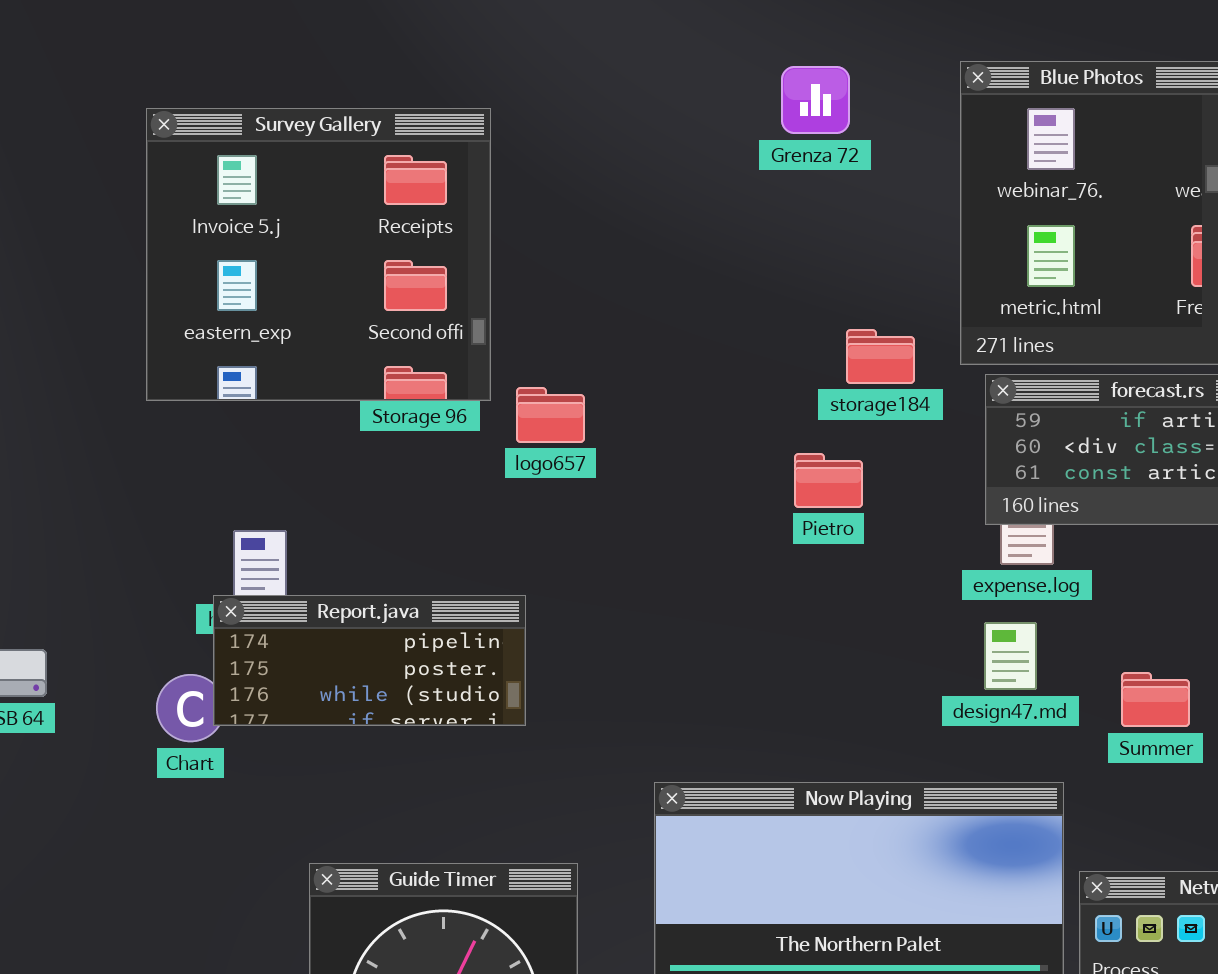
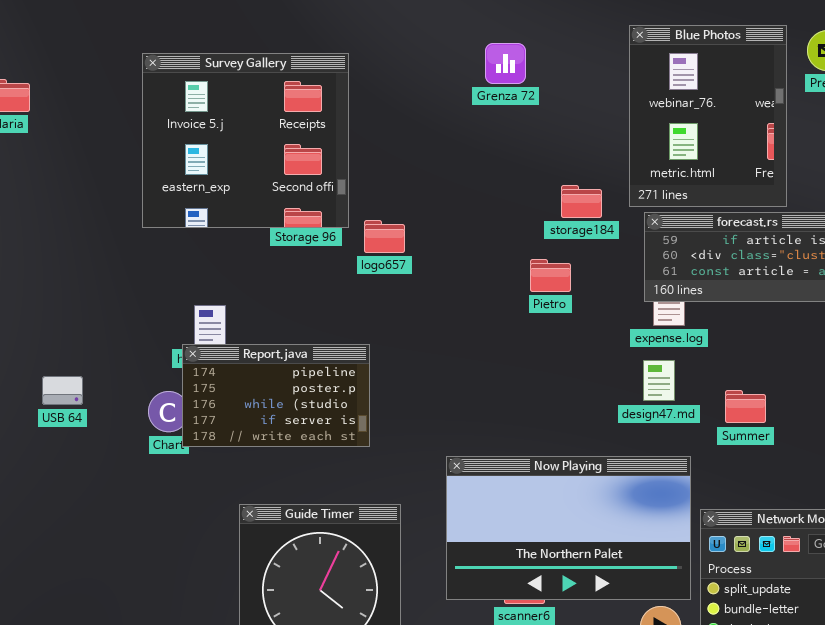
Grenza 72: [781,66,850,134] -> [485,43,526,84], moved
Report.java: [213,595,526,726] -> [182,344,370,447], resized

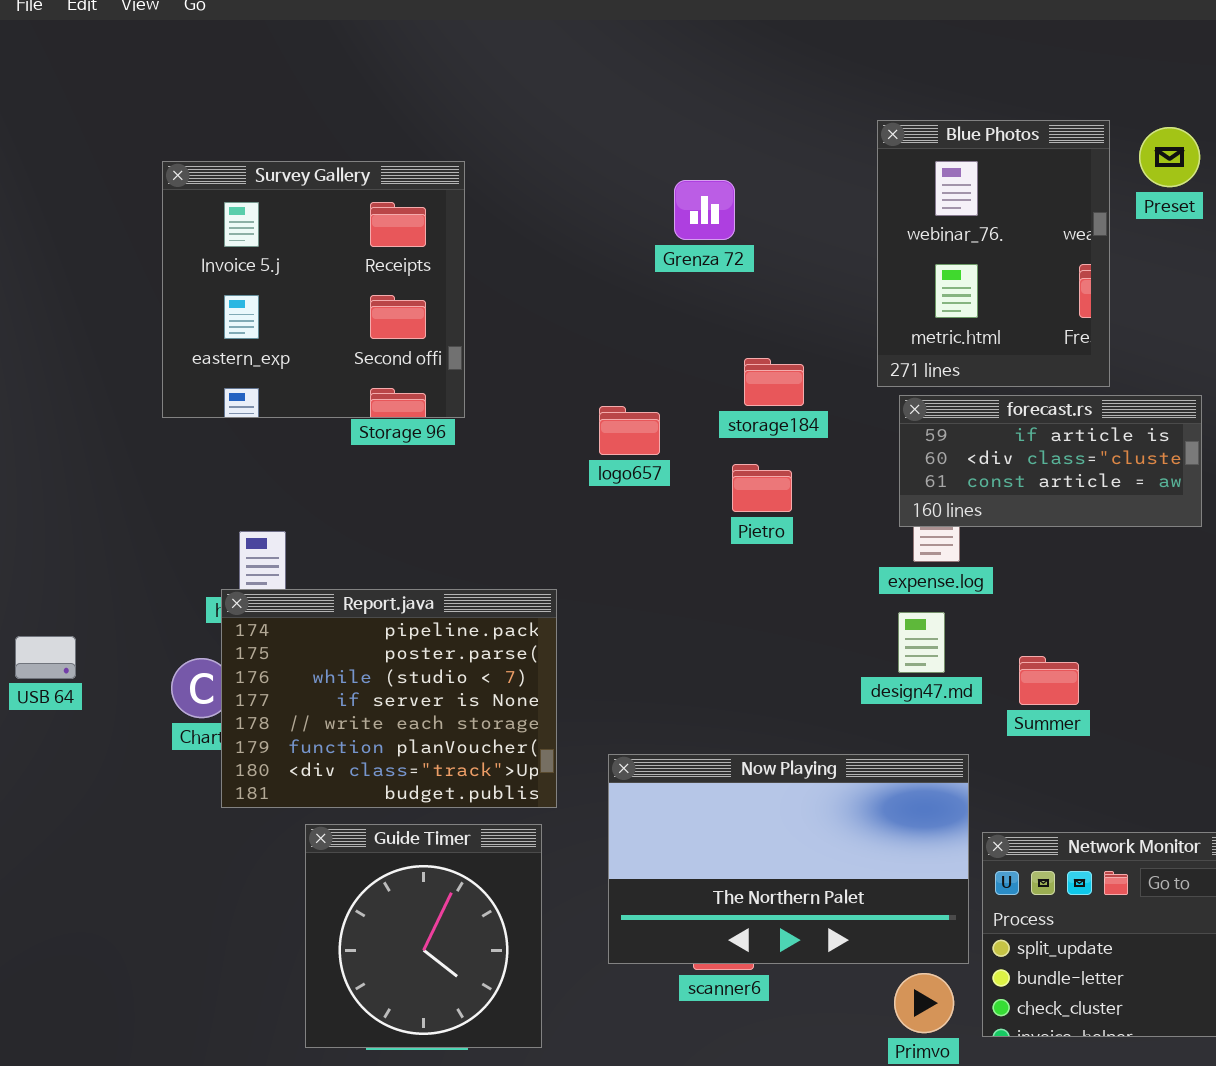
Grenza 72: [485,43,526,84] -> [674,180,735,240], moved
storage184: [561,185,602,218] -> [744,358,804,406], moved
logo657: [364,220,405,253] -> [599,406,660,455], moved
Report.java: [182,344,370,447] -> [221,589,557,808], resized

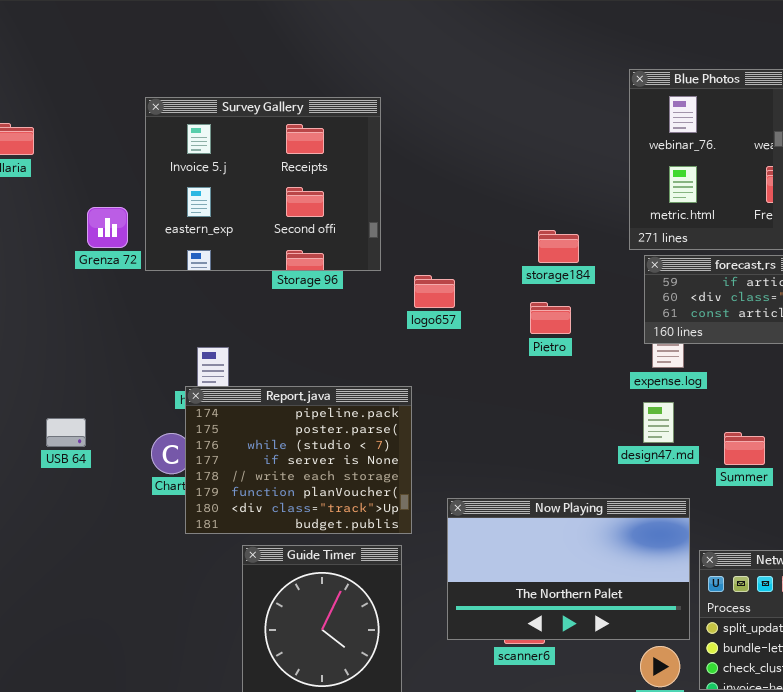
Survey Gallery: [162,161,465,418] -> [145,97,381,271], resized
Grenza 72: [674,180,735,240] -> [87,207,128,248], moved
logo657: [599,406,660,455] -> [414,275,455,308], moved

